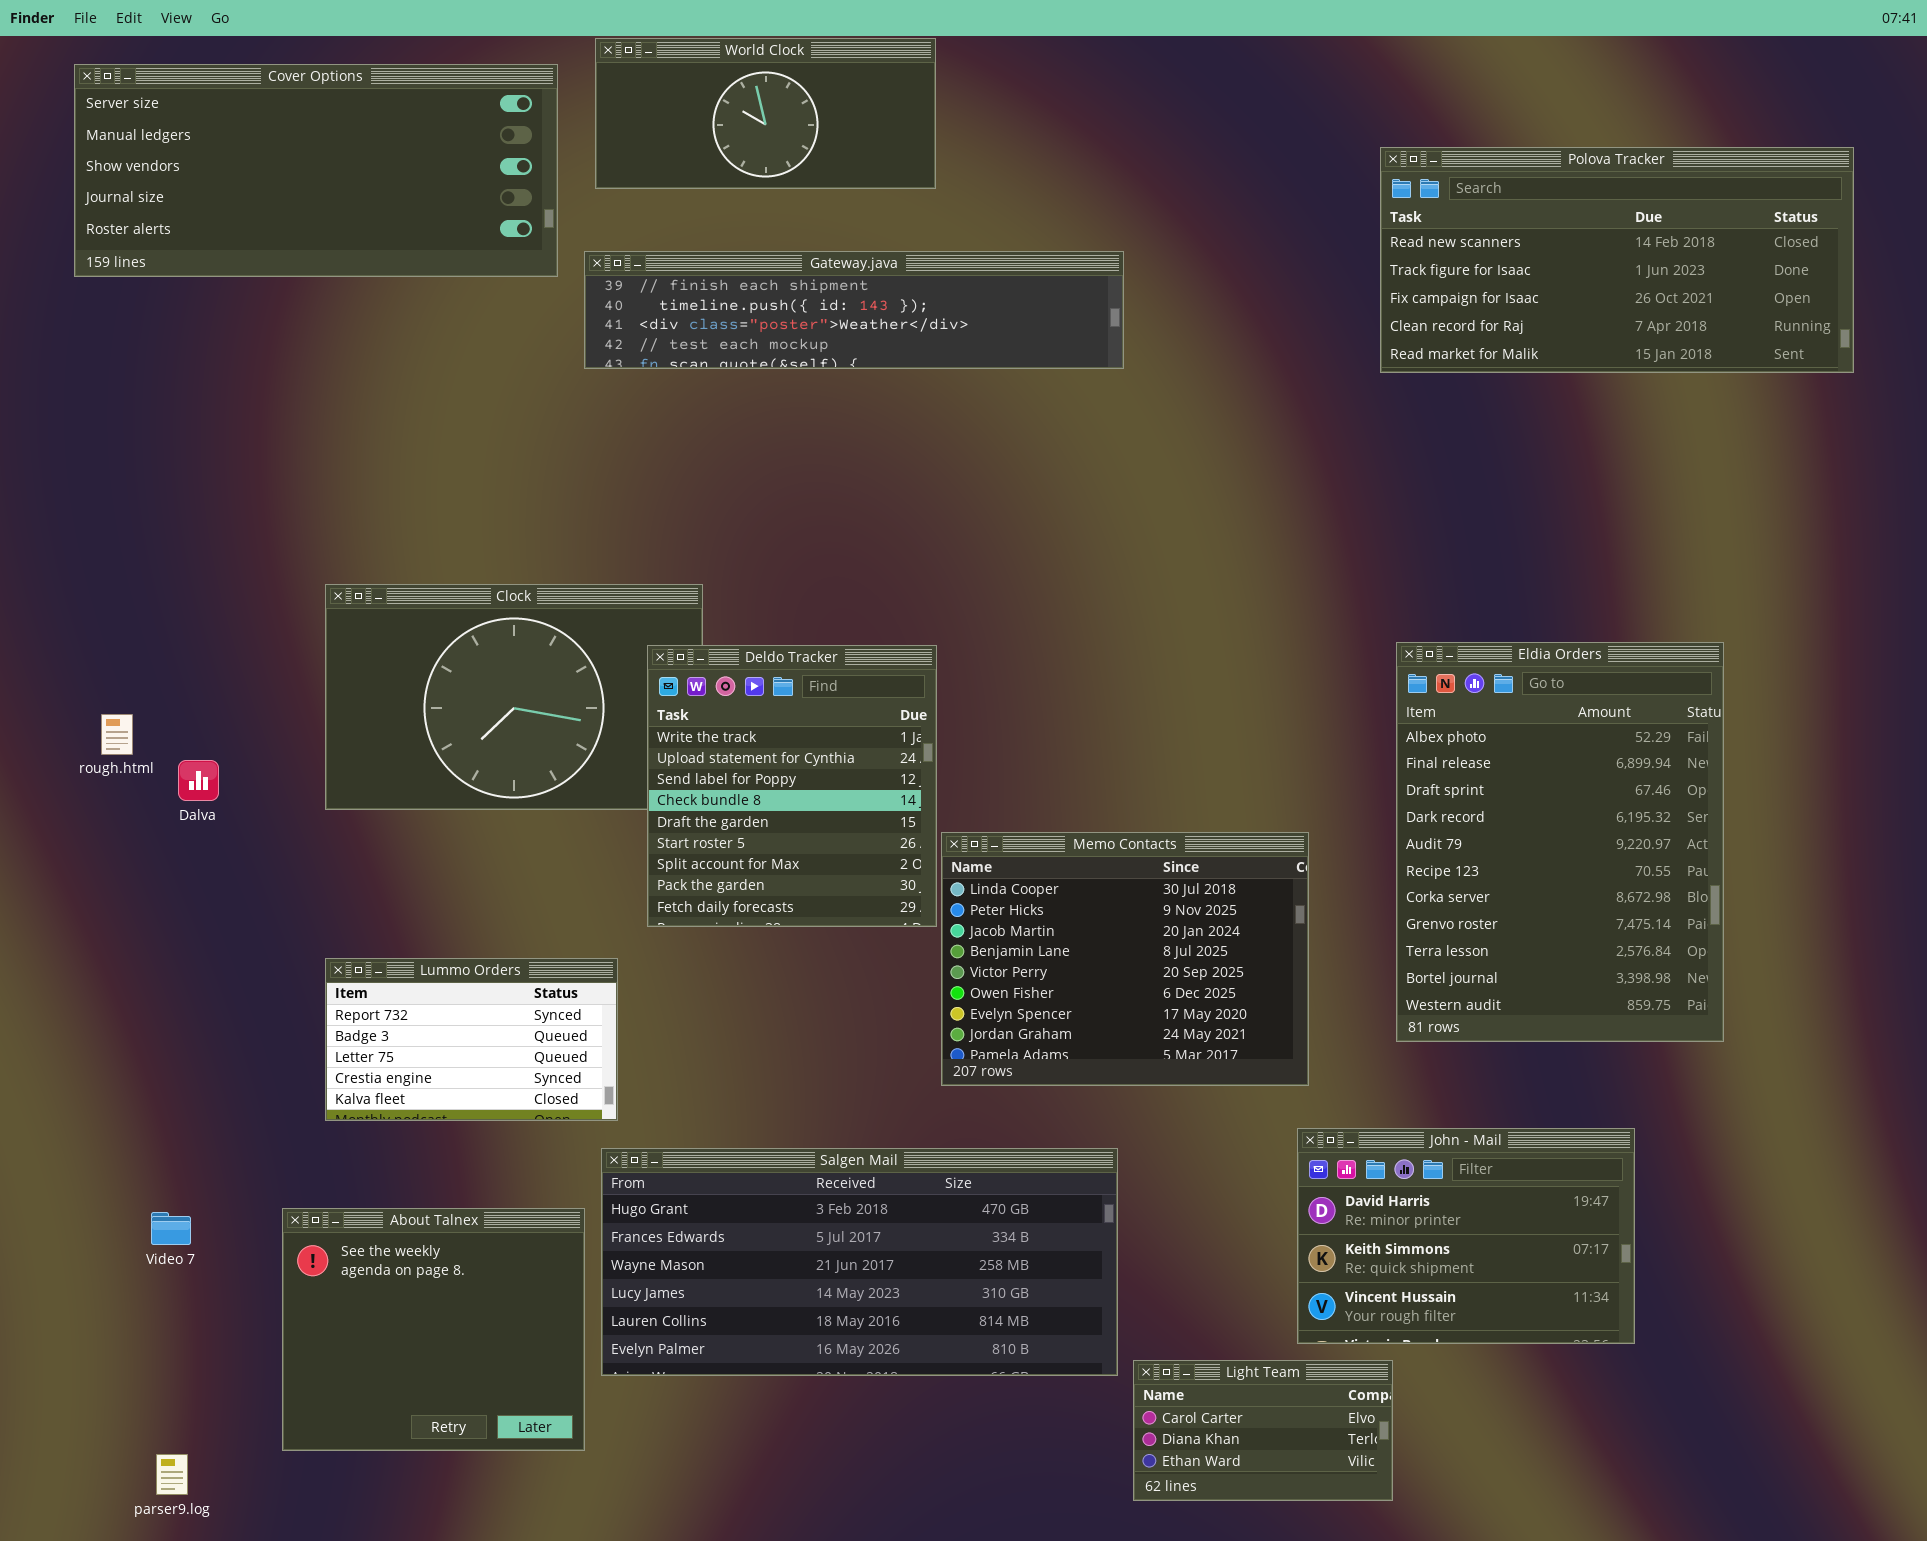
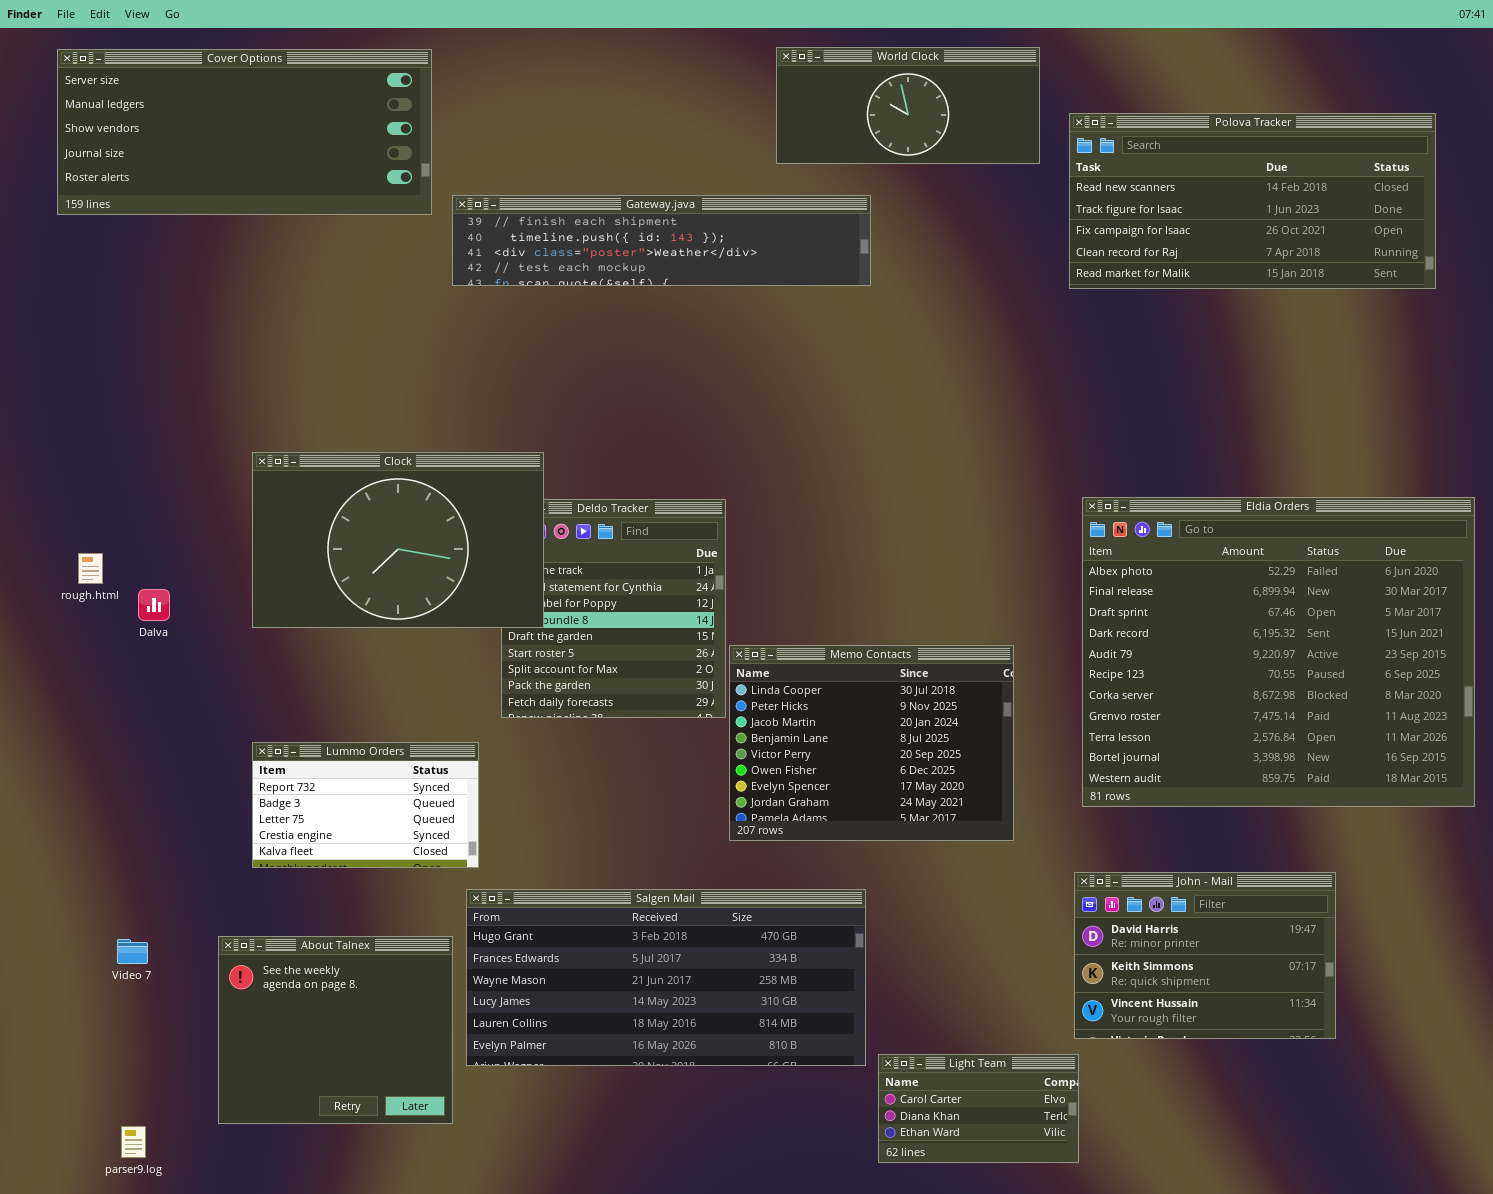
World Clock: [595,38,936,189] -> [776,47,1040,164], moved
Clock: [325,584,703,810] -> [252,452,544,628], raised
Eldia Orders: [1396,642,1724,1042] -> [1082,497,1475,807], resized
John - Mail: [1297,1128,1635,1344] -> [1074,872,1336,1039], moved

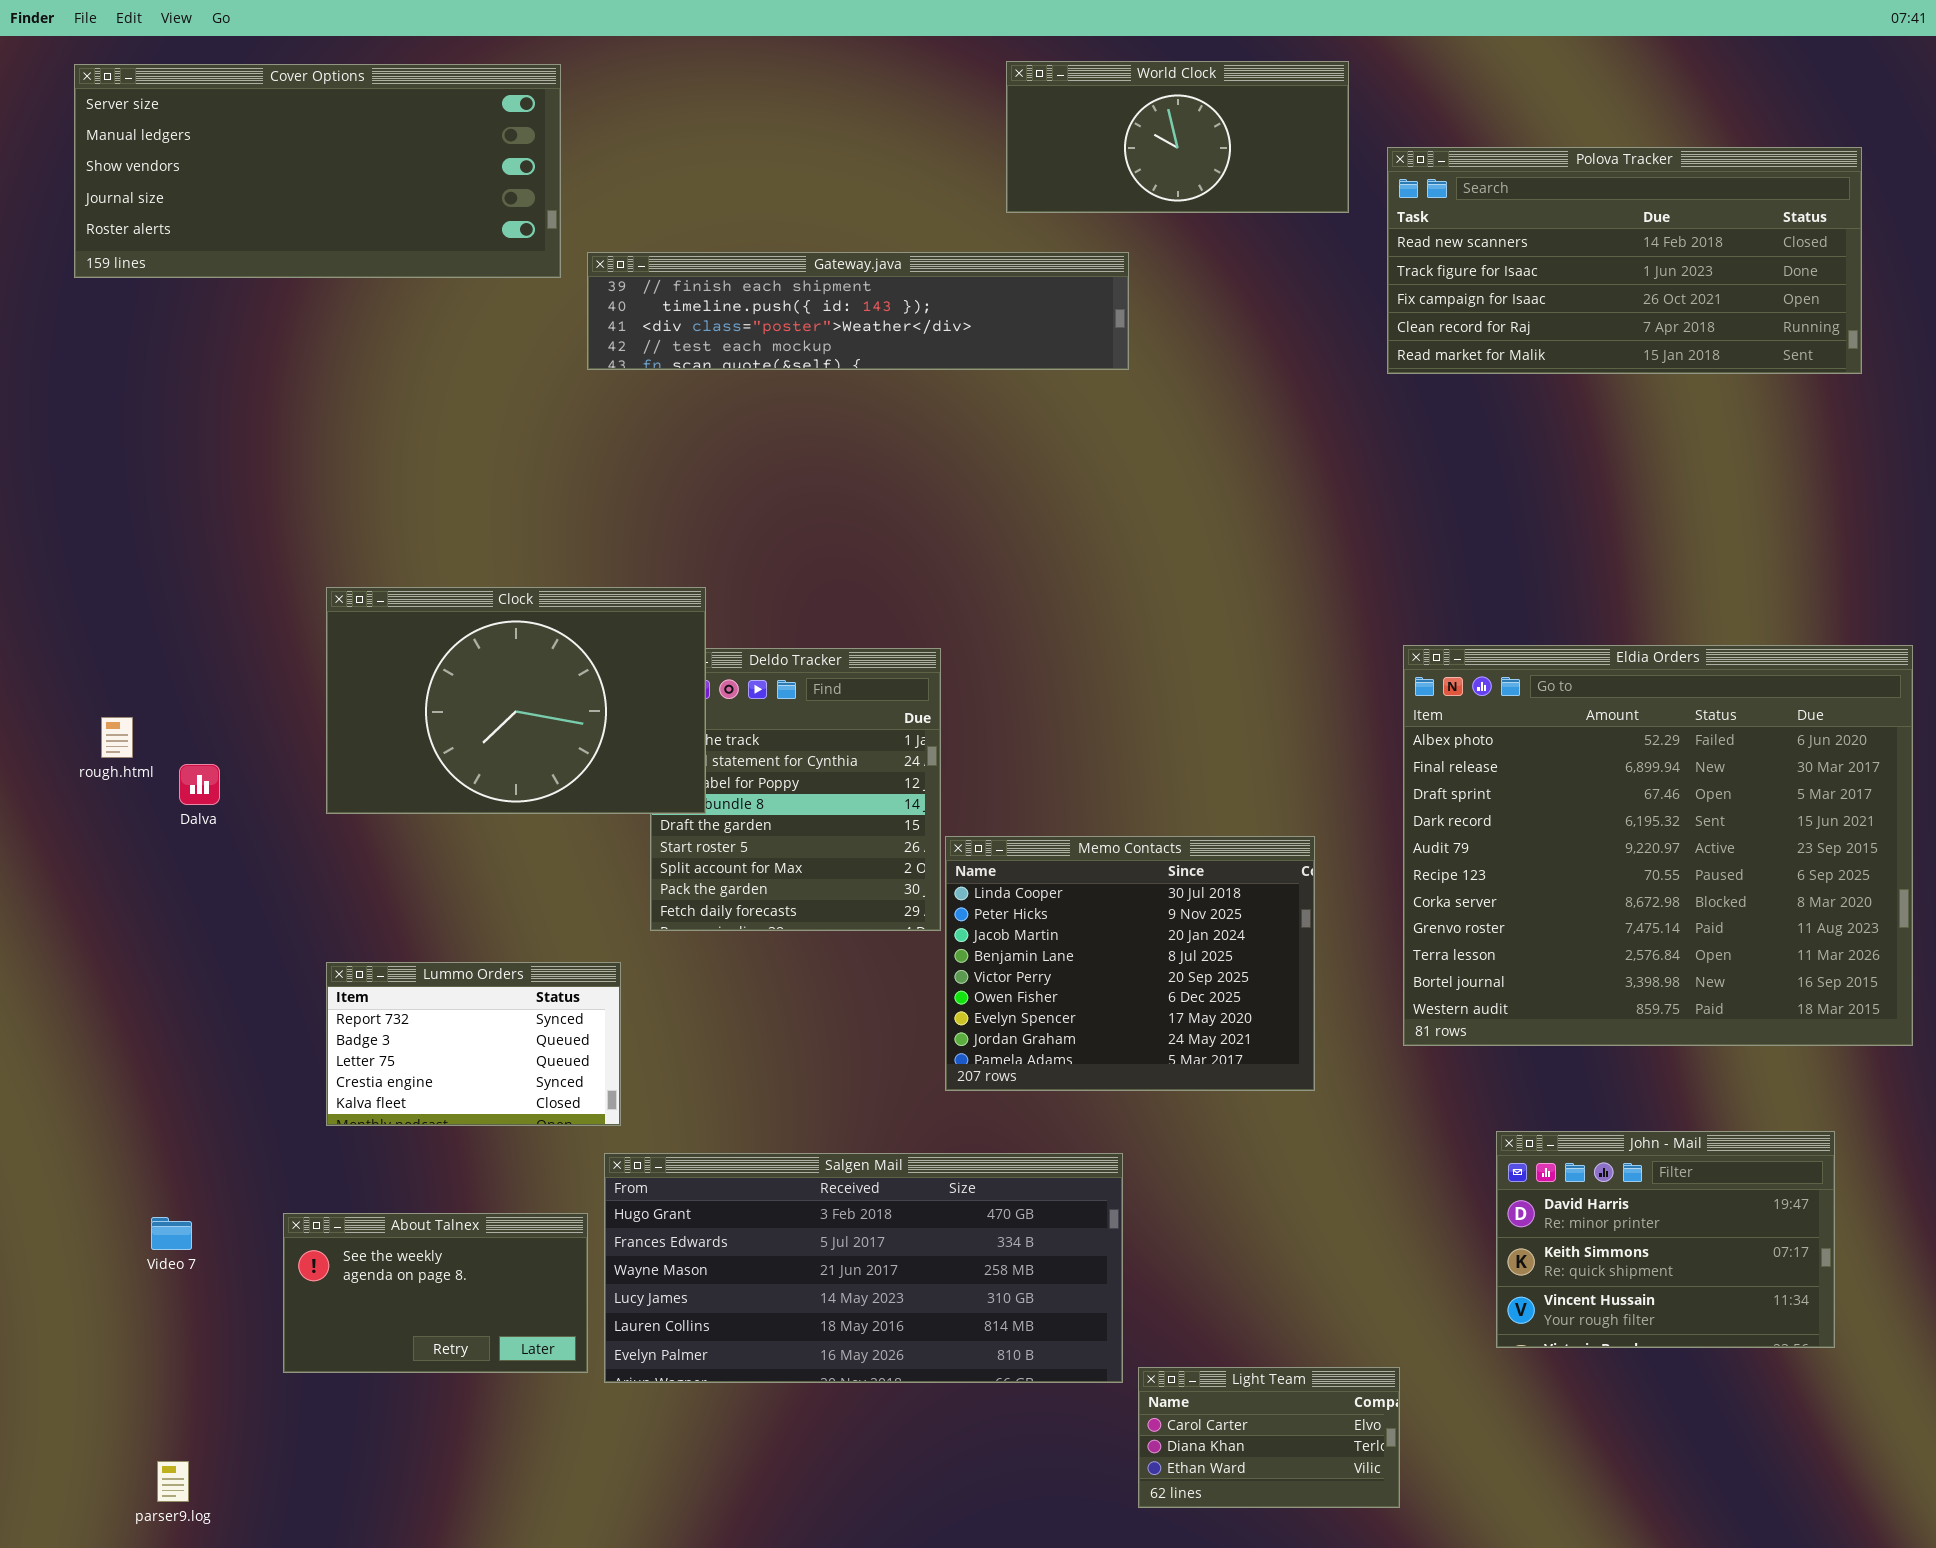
John - Mail: [1074,872,1336,1039] -> [1496,1131,1835,1348], moved
About Talnex: [218,936,453,1124] -> [283,1213,588,1373], resized

